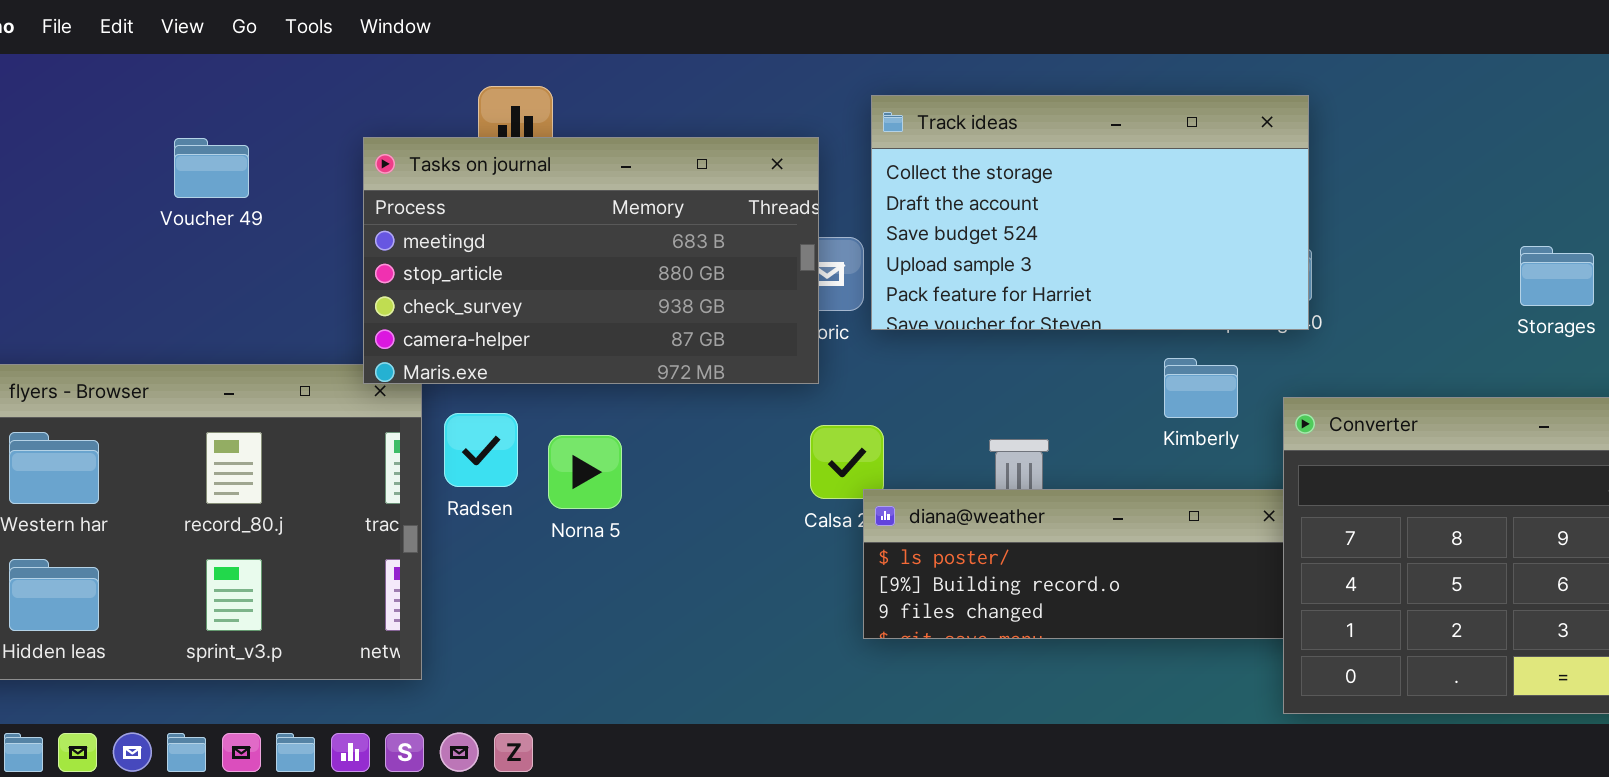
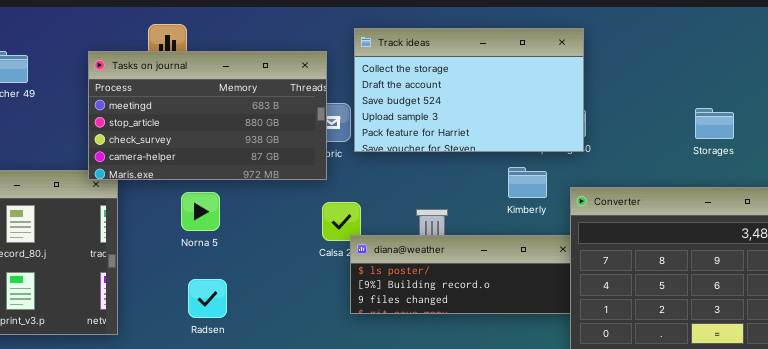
Radsen: [444,413,518,487] -> [188,279,227,318], moved
Norna 5: [548,435,622,509] -> [181,192,220,231], moved

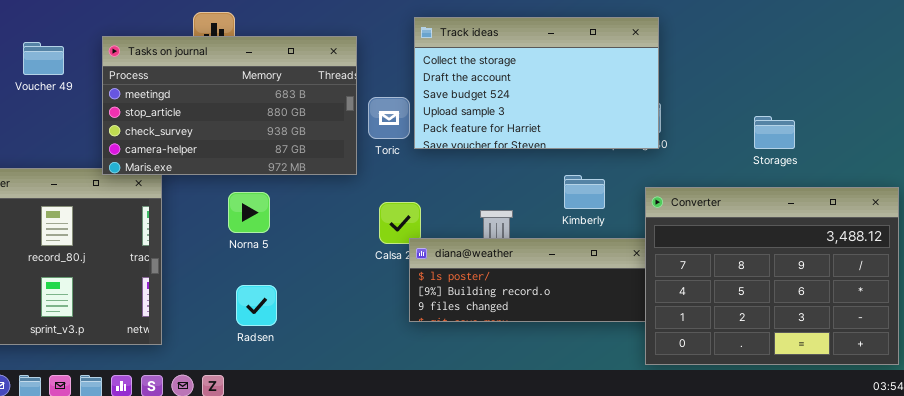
Tasks on journal: [88,51,327,180] -> [102,36,357,175], moved
Storages: [695,108,734,139] -> [754,116,795,149], moved
Kimberly: [508,167,547,198] -> [564,175,605,209], moved

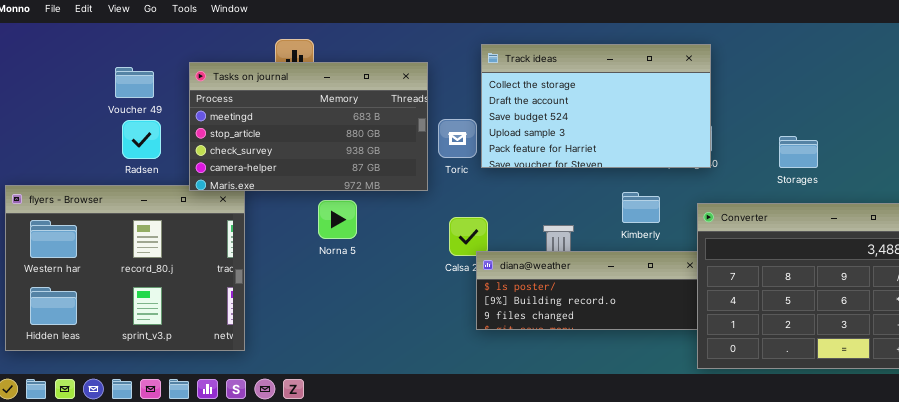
Storages: [754,116,795,149] -> [779,136,818,168], moved
Norna 5: [228,192,270,233] -> [318,200,357,239], moved
Radsen: [236,285,277,326] -> [122,120,161,159], moved

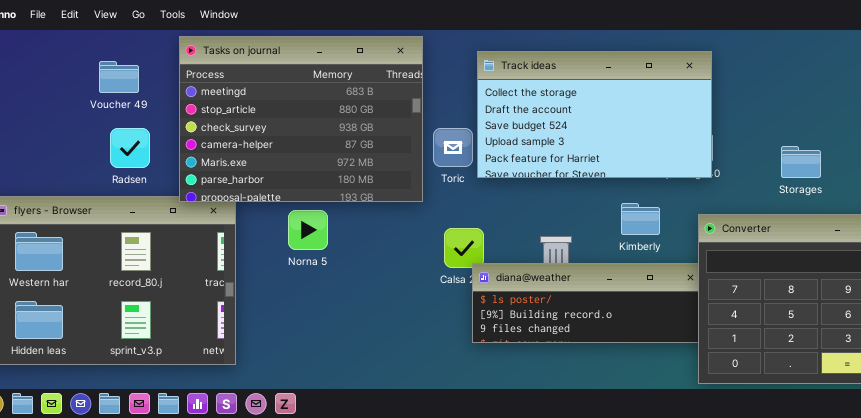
Tasks on journal: [189,62,428,191] -> [179,36,423,202], resized
Voucher 49: [115,67,154,98] -> [99,61,139,93], moved
Norna 5: [318,200,357,239] -> [288,210,328,250], moved

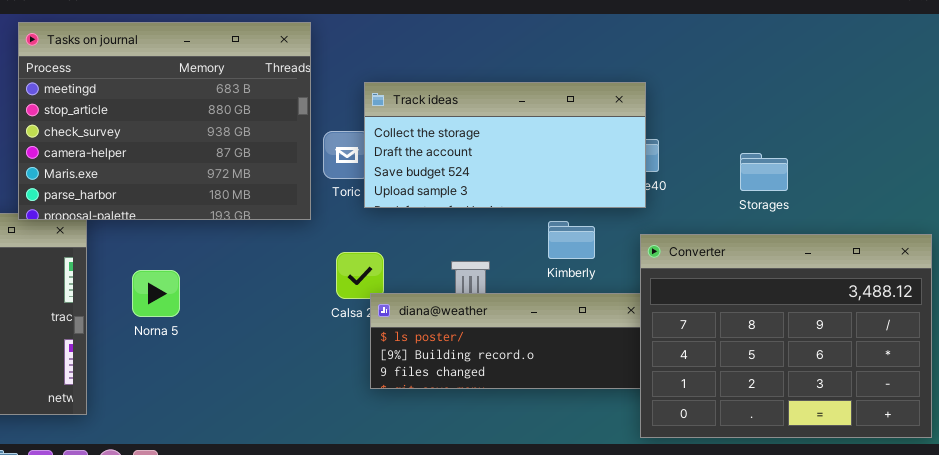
Track ideas: [477,51,712,178] -> [364,82,646,208], moved, resized
Norna 5: [288,210,328,250] -> [132,270,180,317], moved

